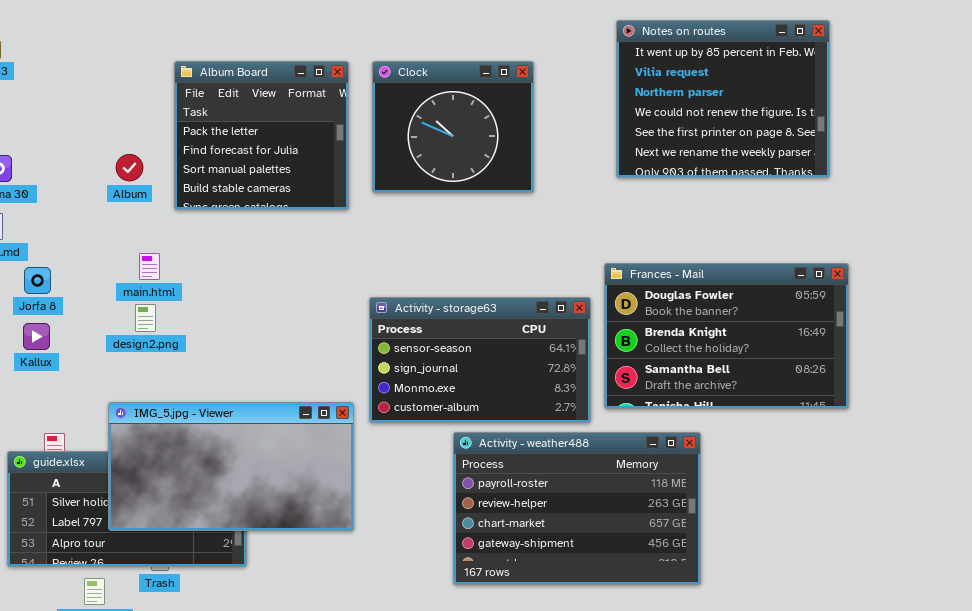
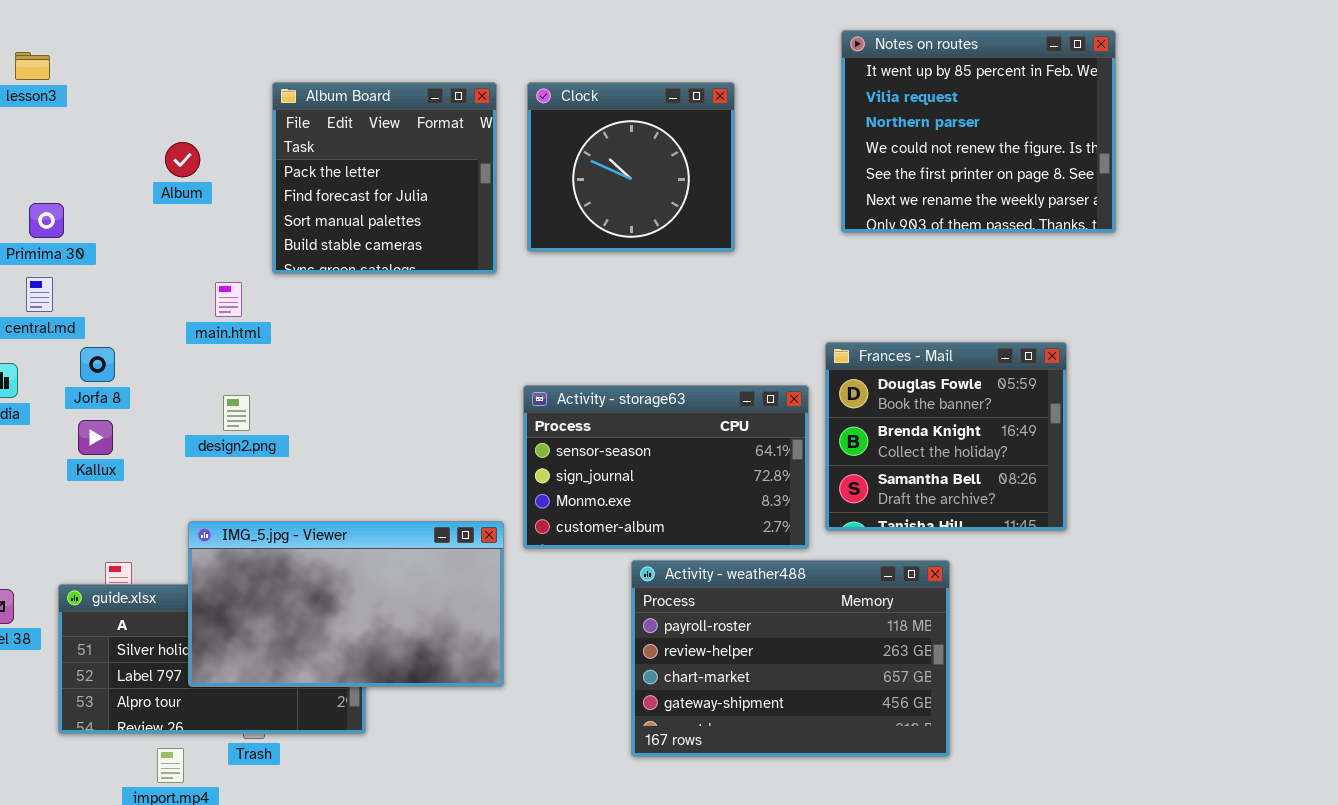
Album: [116,154,143,181] -> [165,142,200,177], moved
main.html: [139,253,160,280] -> [215,282,242,317], moved
Frances - Mail: [604,263,849,409] -> [825,342,1067,531], resized

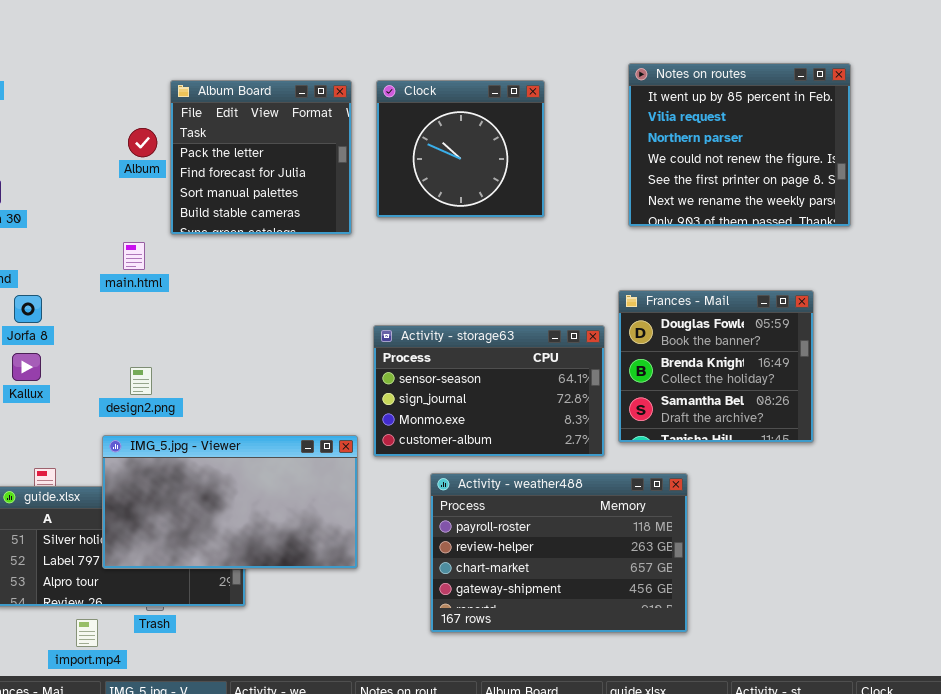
Notes on routes: [841,30,1116,233] -> [628,63,851,227], moved
Album: [165,142,200,177] -> [128,128,157,157], moved
design2.png: [223,395,250,431] -> [130,367,152,395], moved
Activity - weather488: [631,560,950,757] -> [430,473,688,633], moved

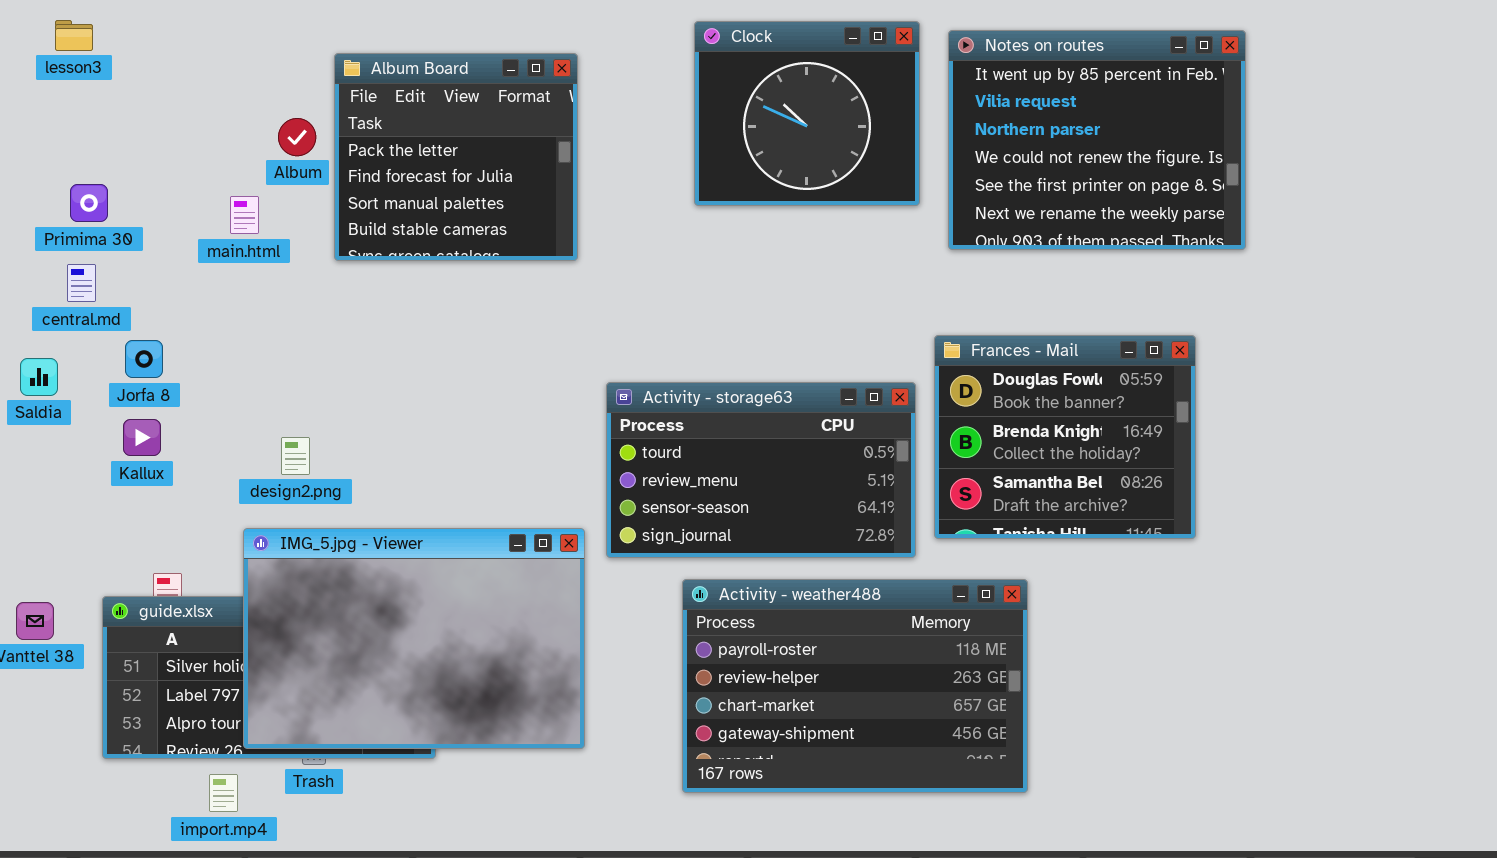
Clock: [376,80,545,218] -> [694,21,920,206], moved
main.html: [123,242,145,270] -> [230,196,259,234], moved
Activity - storage63: [373,325,605,457] -> [606,382,916,558], scrolled up 2 rows
IMG_5.jpg - Viewer: [102,435,358,569] -> [243,528,585,749], resized

